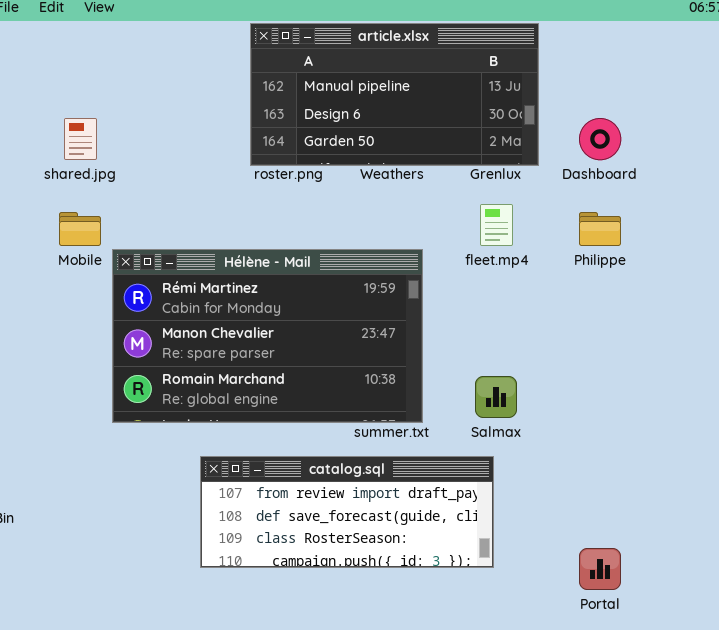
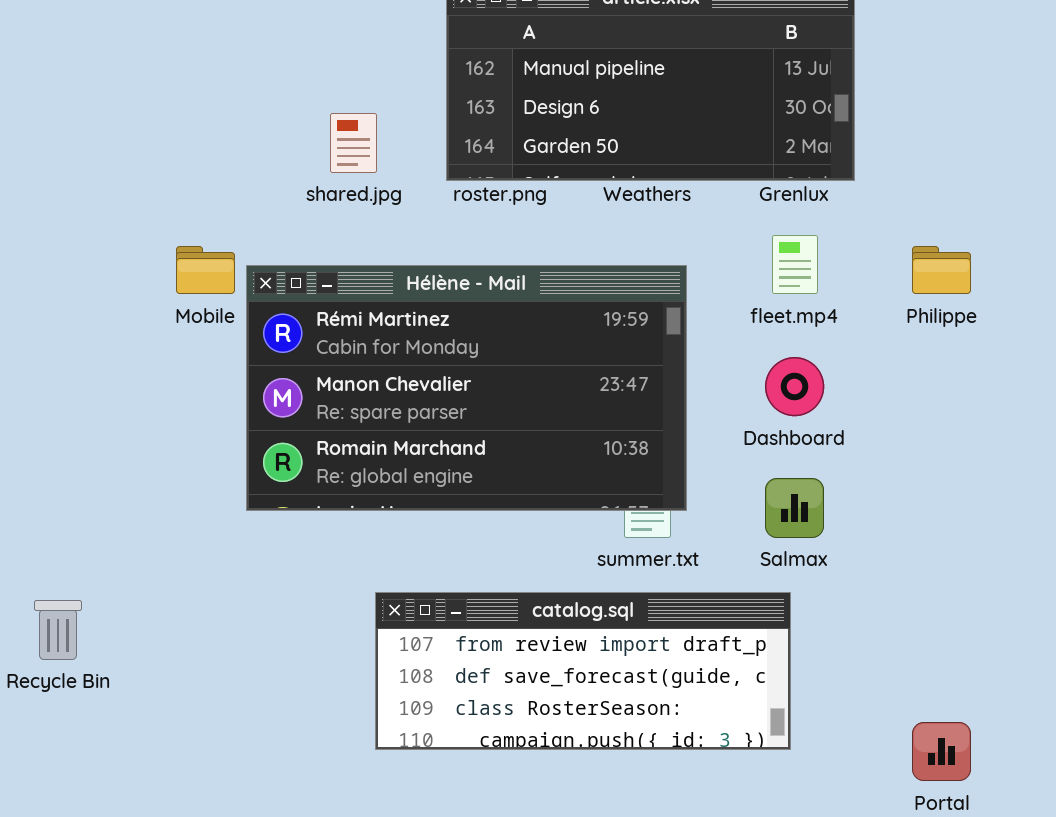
shared.jpg: [64,118,97,160] -> [330,113,377,173], moved
Dashboard: [579,118,621,160] -> [765,357,824,416], moved
Hélène - Mail: [112,249,423,423] -> [246,265,687,511], moved

